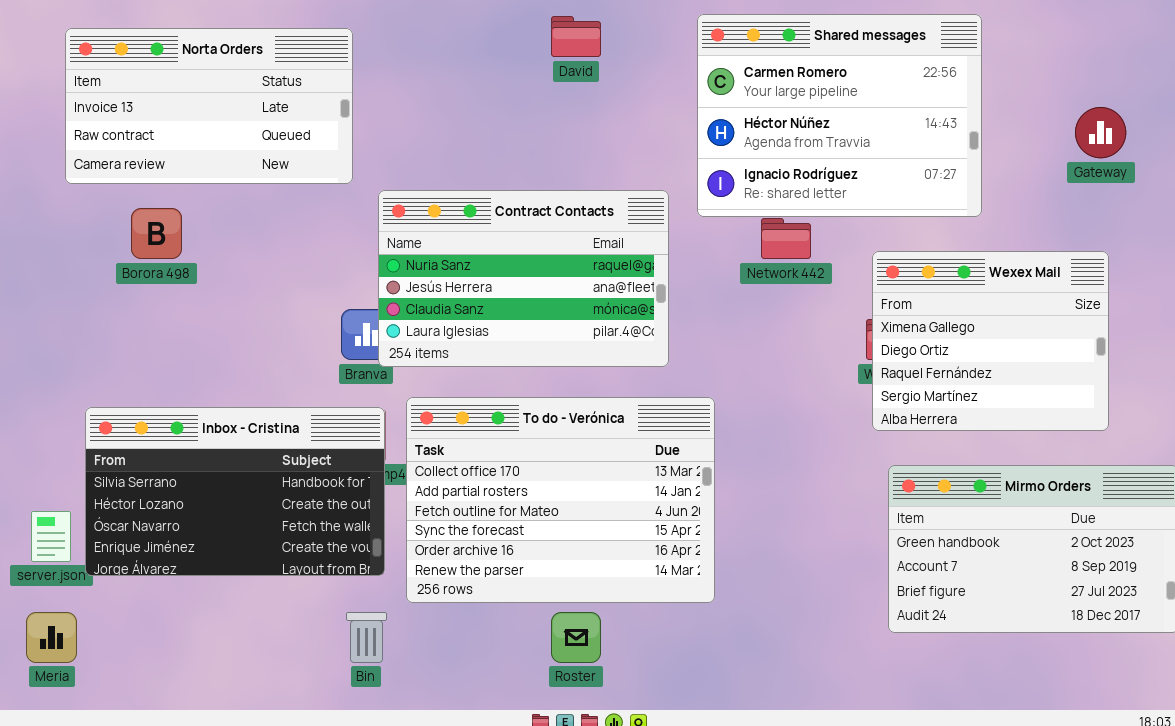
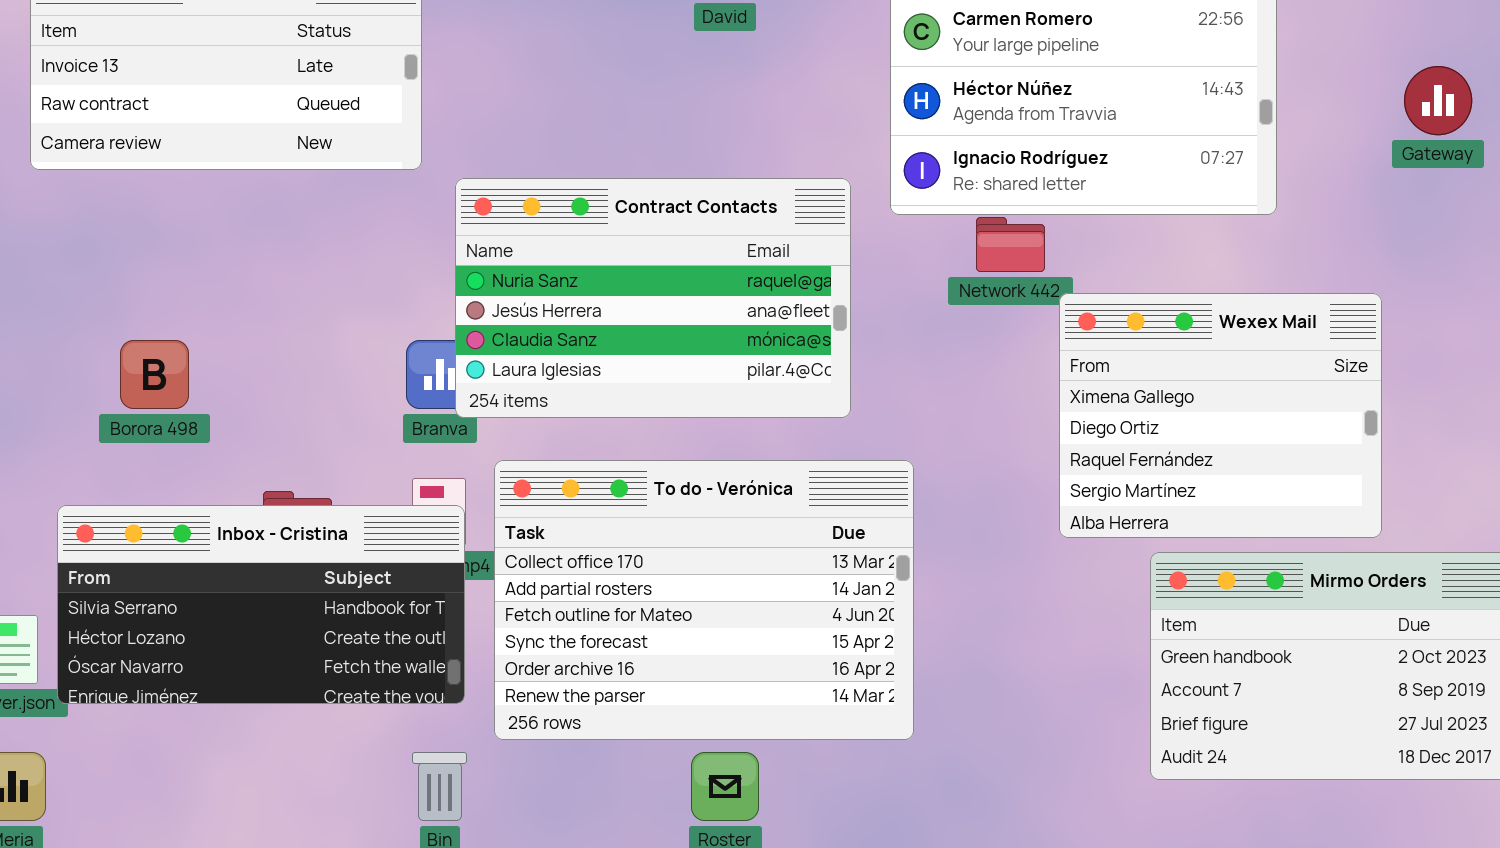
Borora 498: [131,208,182,259] -> [120,340,189,409], moved
Wexex Mail: [872,251,1109,431] -> [1059,293,1382,538], moved
Inbox - Cristina: [85,407,385,576] -> [57,505,465,704], resized

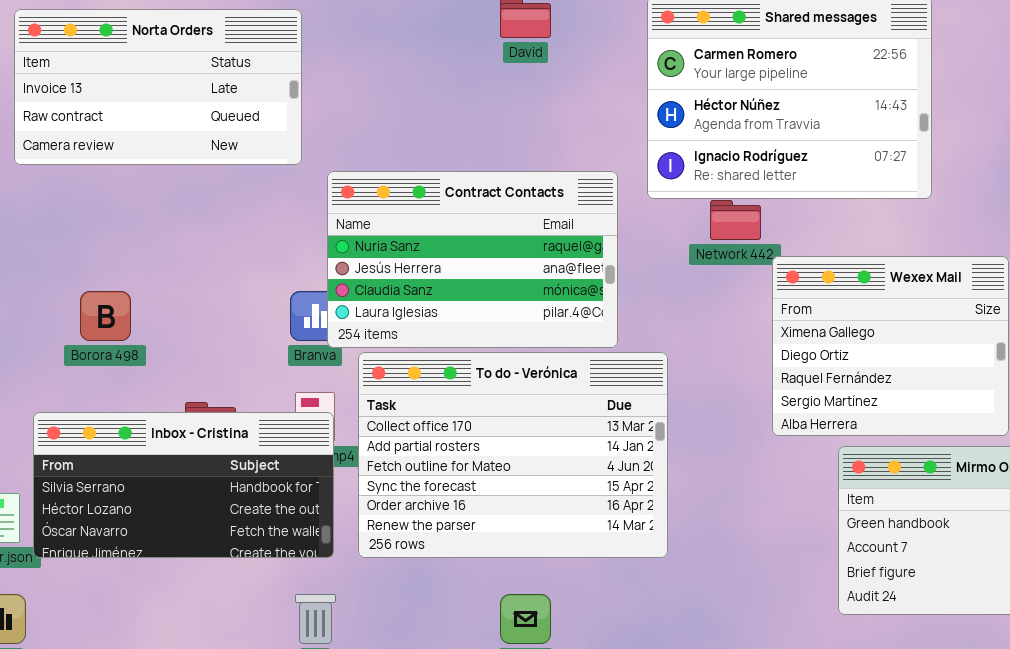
To do - Verónica: [494,460,914,740] -> [358,352,668,558], moved

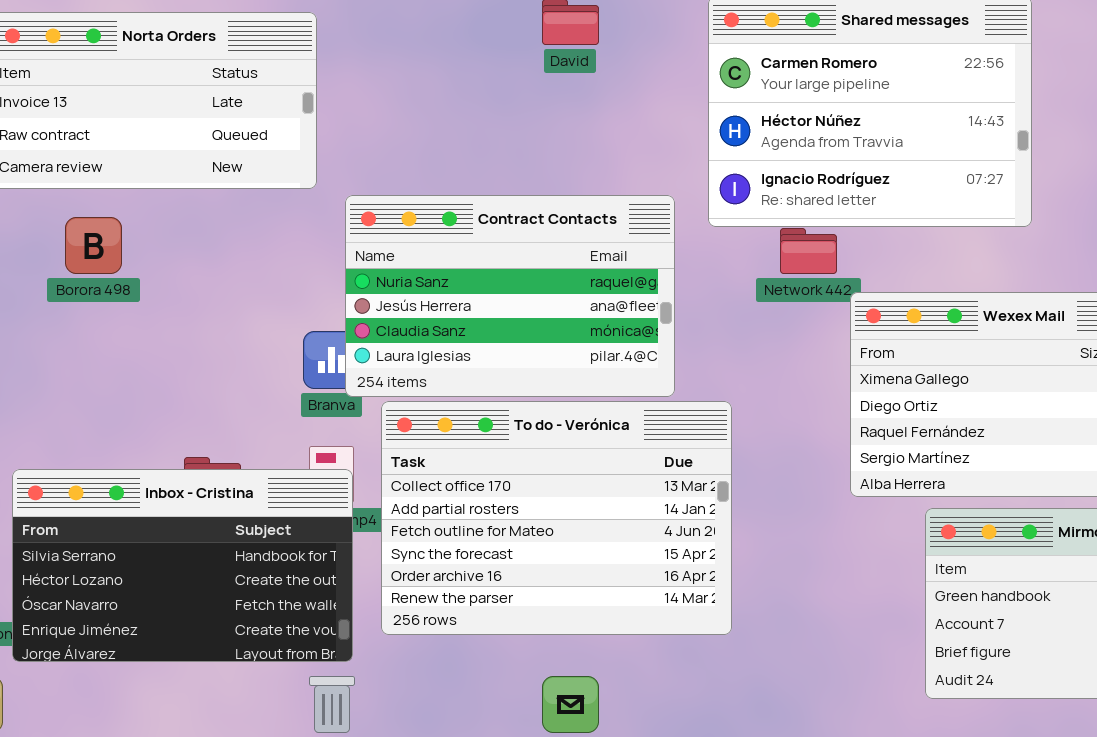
Borora 498: [80,291,131,341] -> [65,217,122,274], moved
Inbox - Cristina: [33,412,334,558] -> [12,469,353,662], resized

